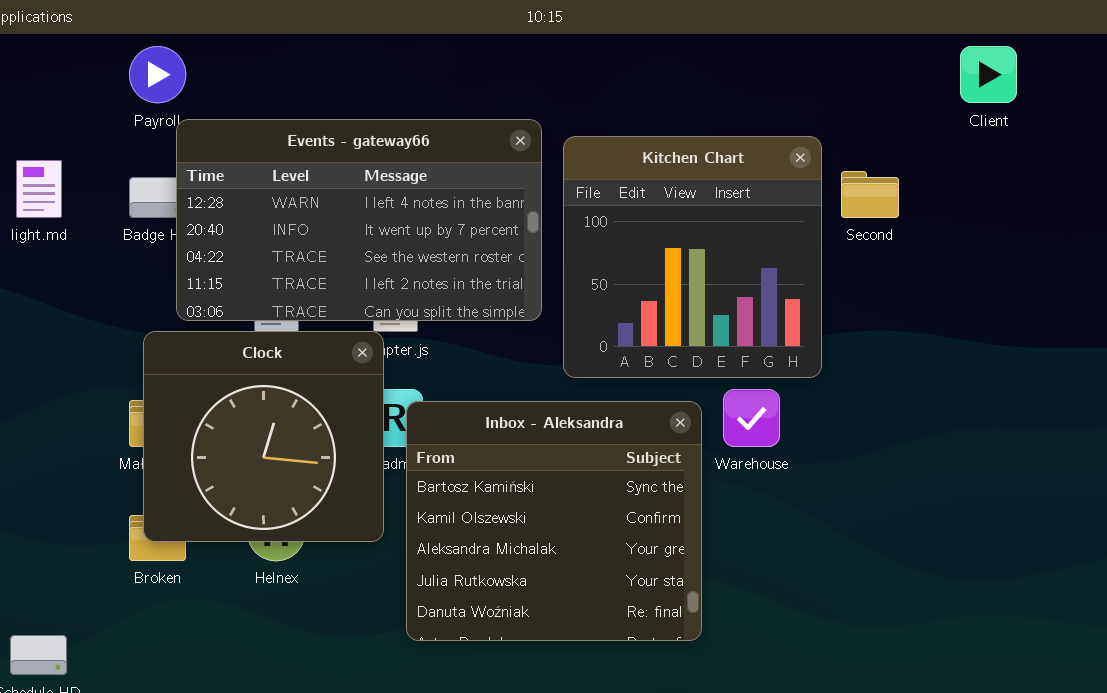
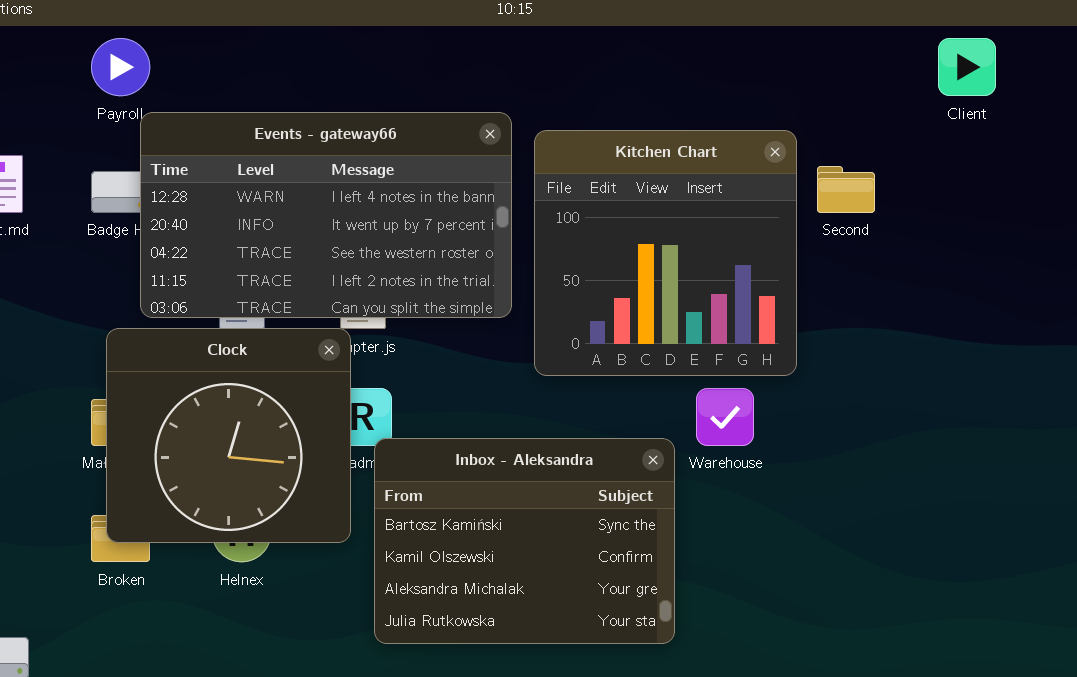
Inbox - Aleksandra: [406,401,702,641] -> [374,438,675,644], resized

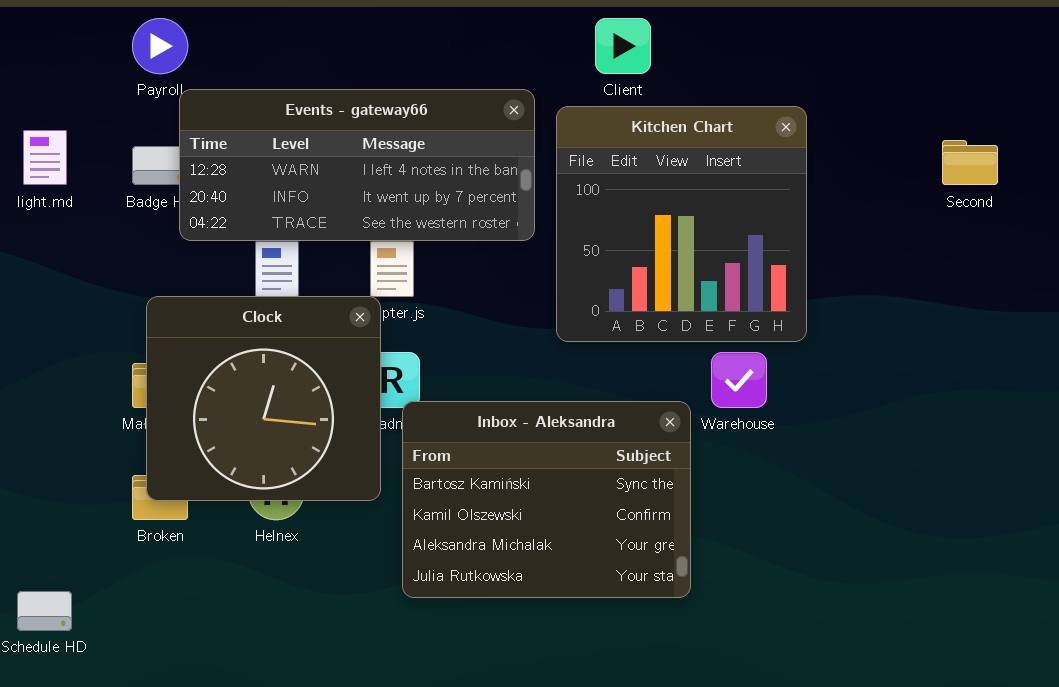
Client: [938,38,996,96] -> [595,18,651,74], moved
Events - gateway66: [140,112,512,318] -> [179,89,535,241], resized
Second: [817,166,875,213] -> [942,140,998,185], moved

